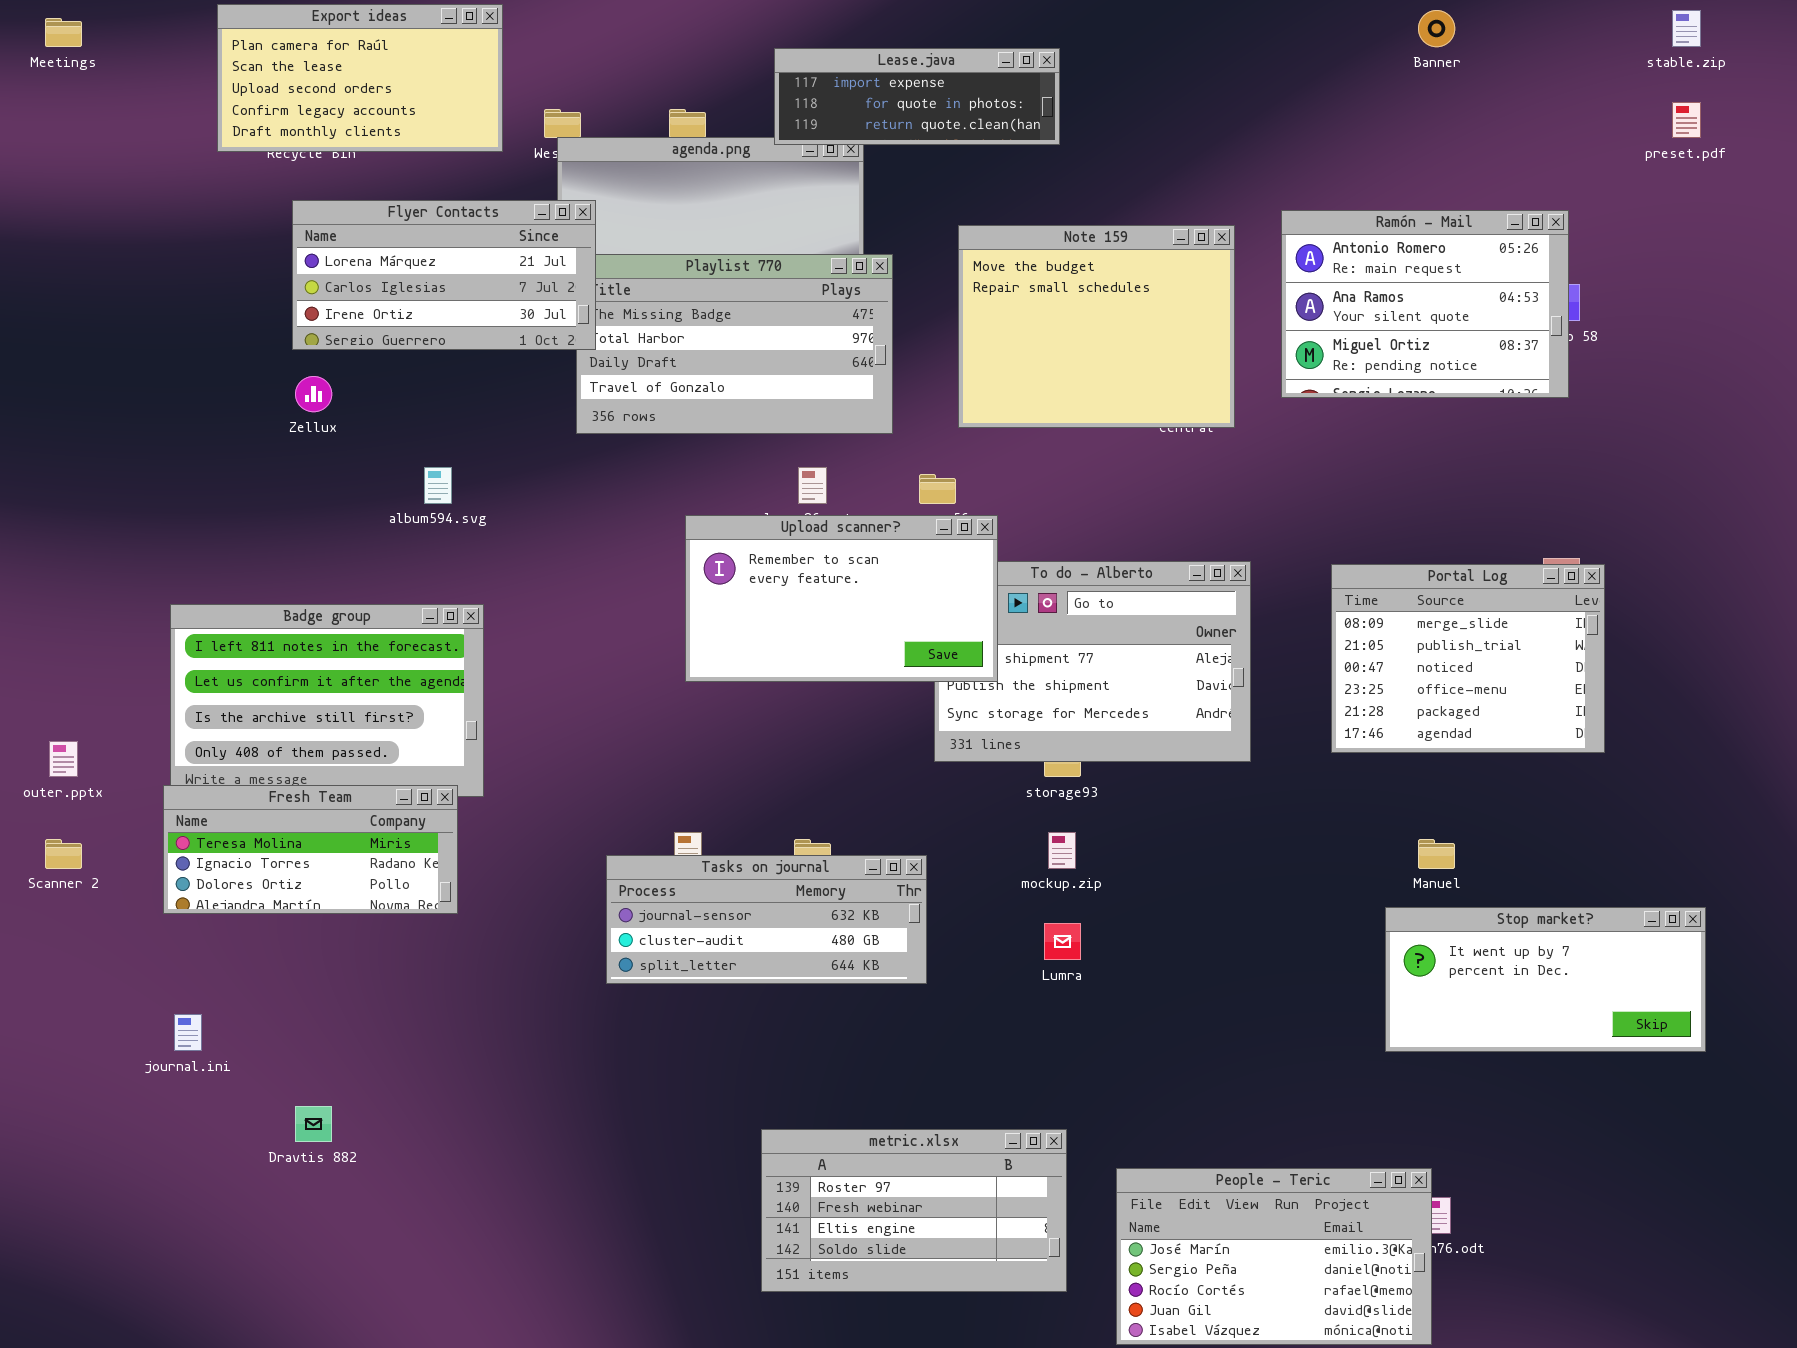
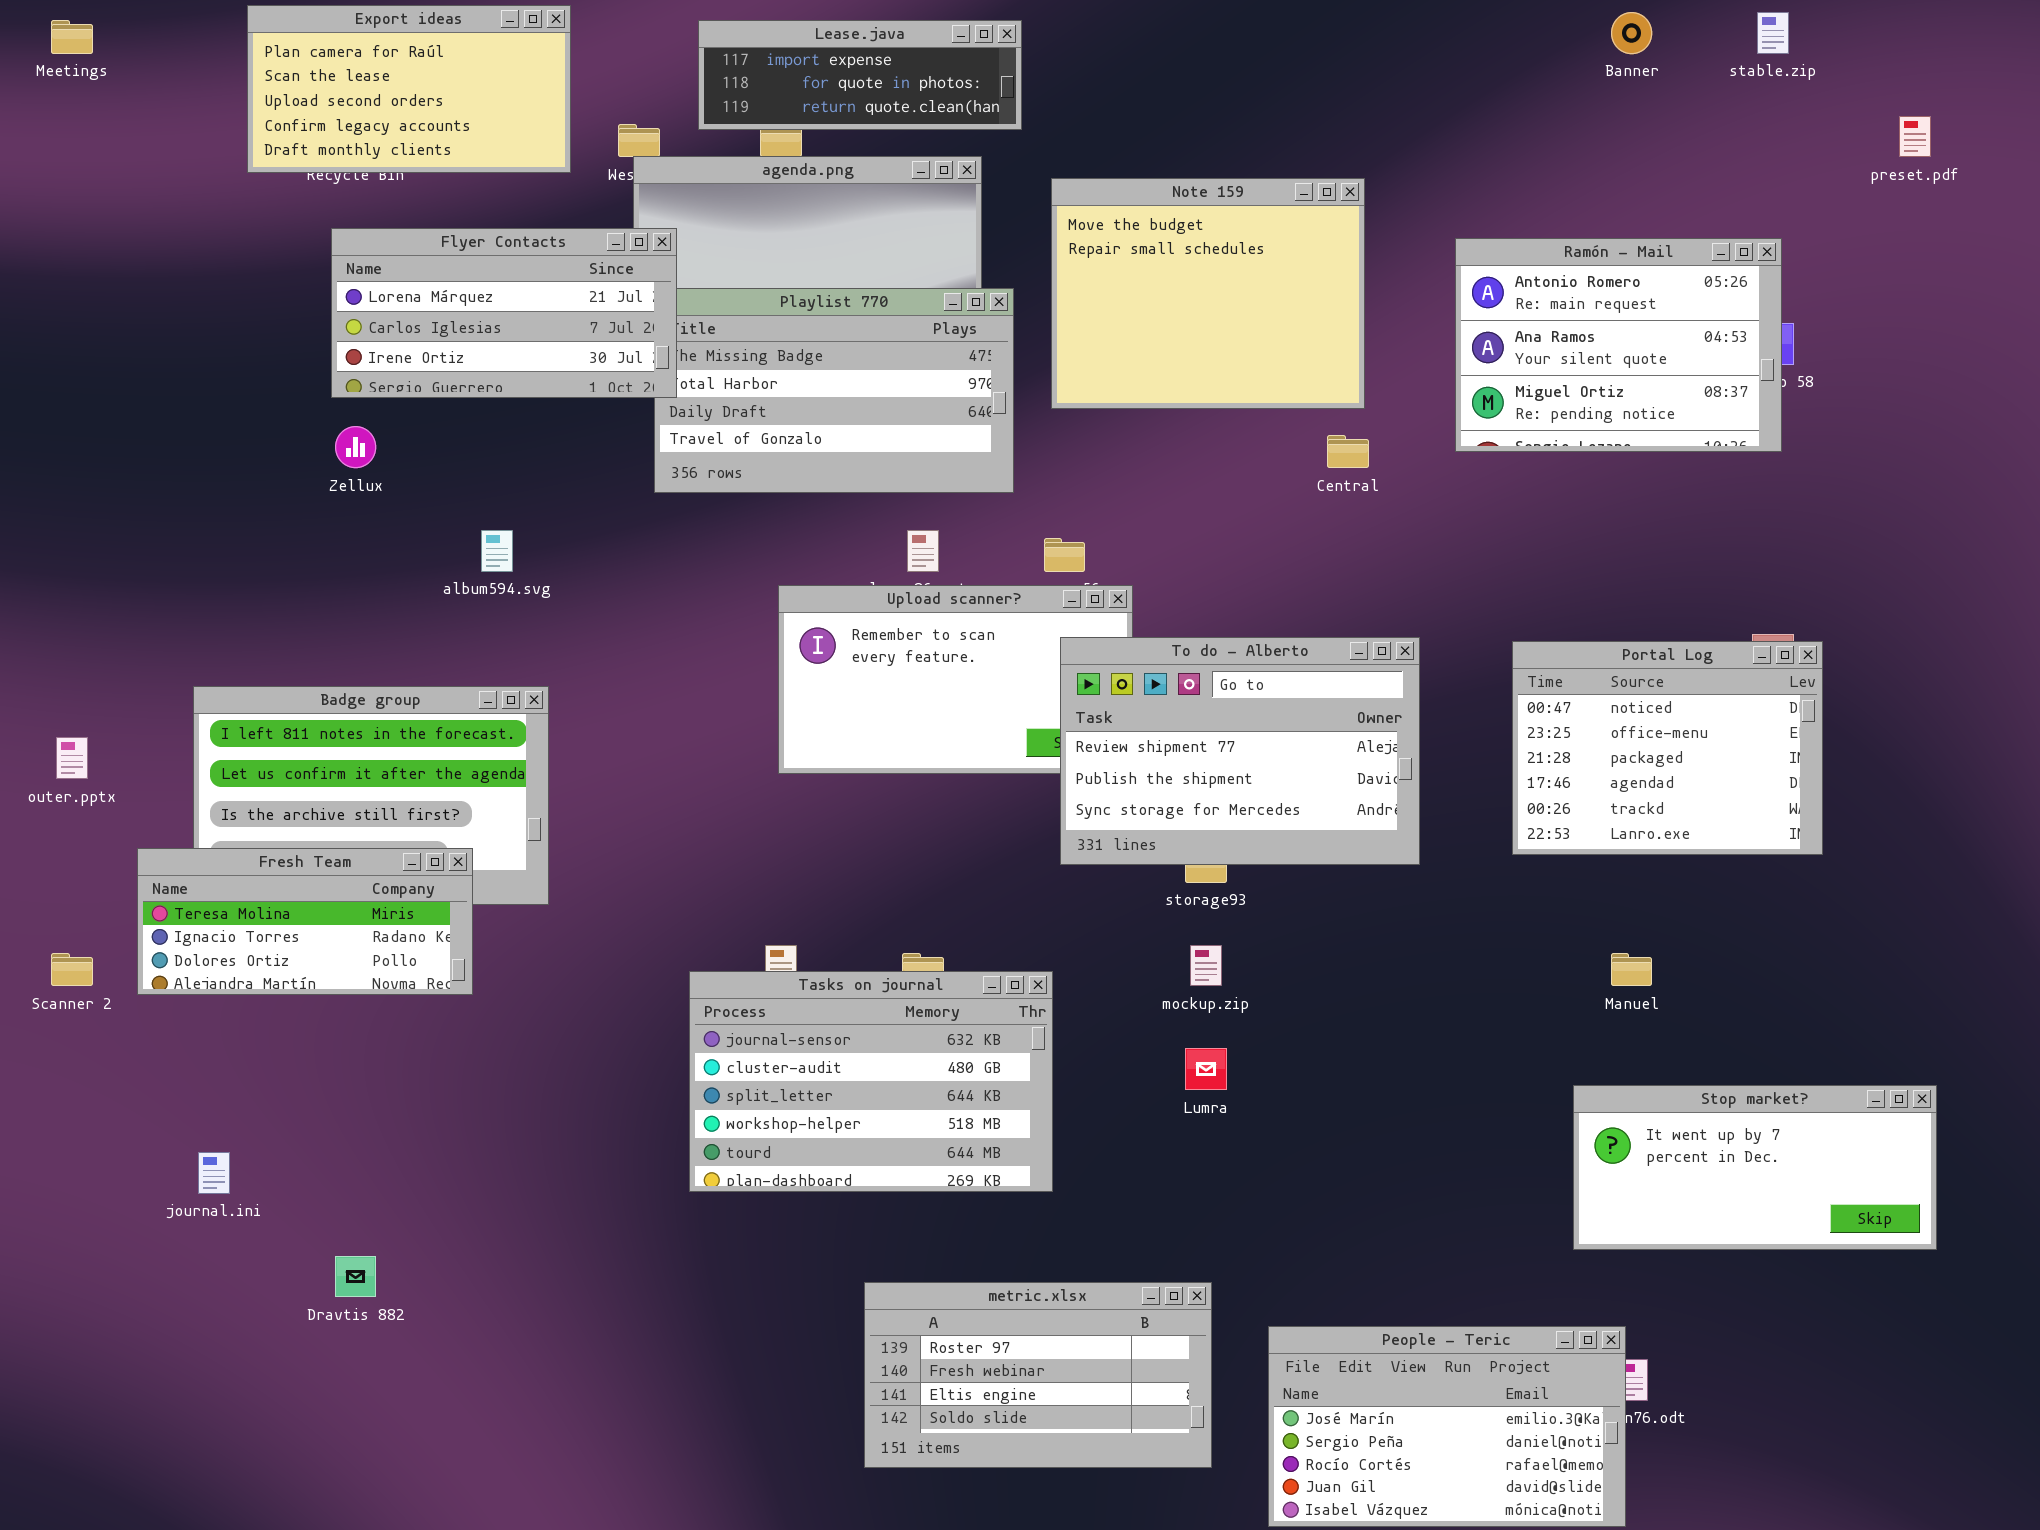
stable.zip: [1672,10,1701,47] -> [1757,12,1789,54], moved
Lease.java: [774,48,1060,145] -> [698,20,1022,130], moved
Note 159: [958,225,1235,428] -> [1051,178,1365,409], moved
To do - Alberto: [934,561,1251,762] -> [1060,637,1420,865], raised
Portal Log: [1331,564,1605,753] -> [1512,641,1823,855], scrolled down 2 rows
outer.pptx: [49,741,78,777] -> [56,737,88,779], moved
Fresh Team: [163,785,458,914] -> [137,848,473,995], moved
Tasks on journal: [606,855,927,984] -> [689,971,1053,1192], resized
Stop market?: [1385,907,1706,1052] -> [1573,1085,1937,1250], moved

